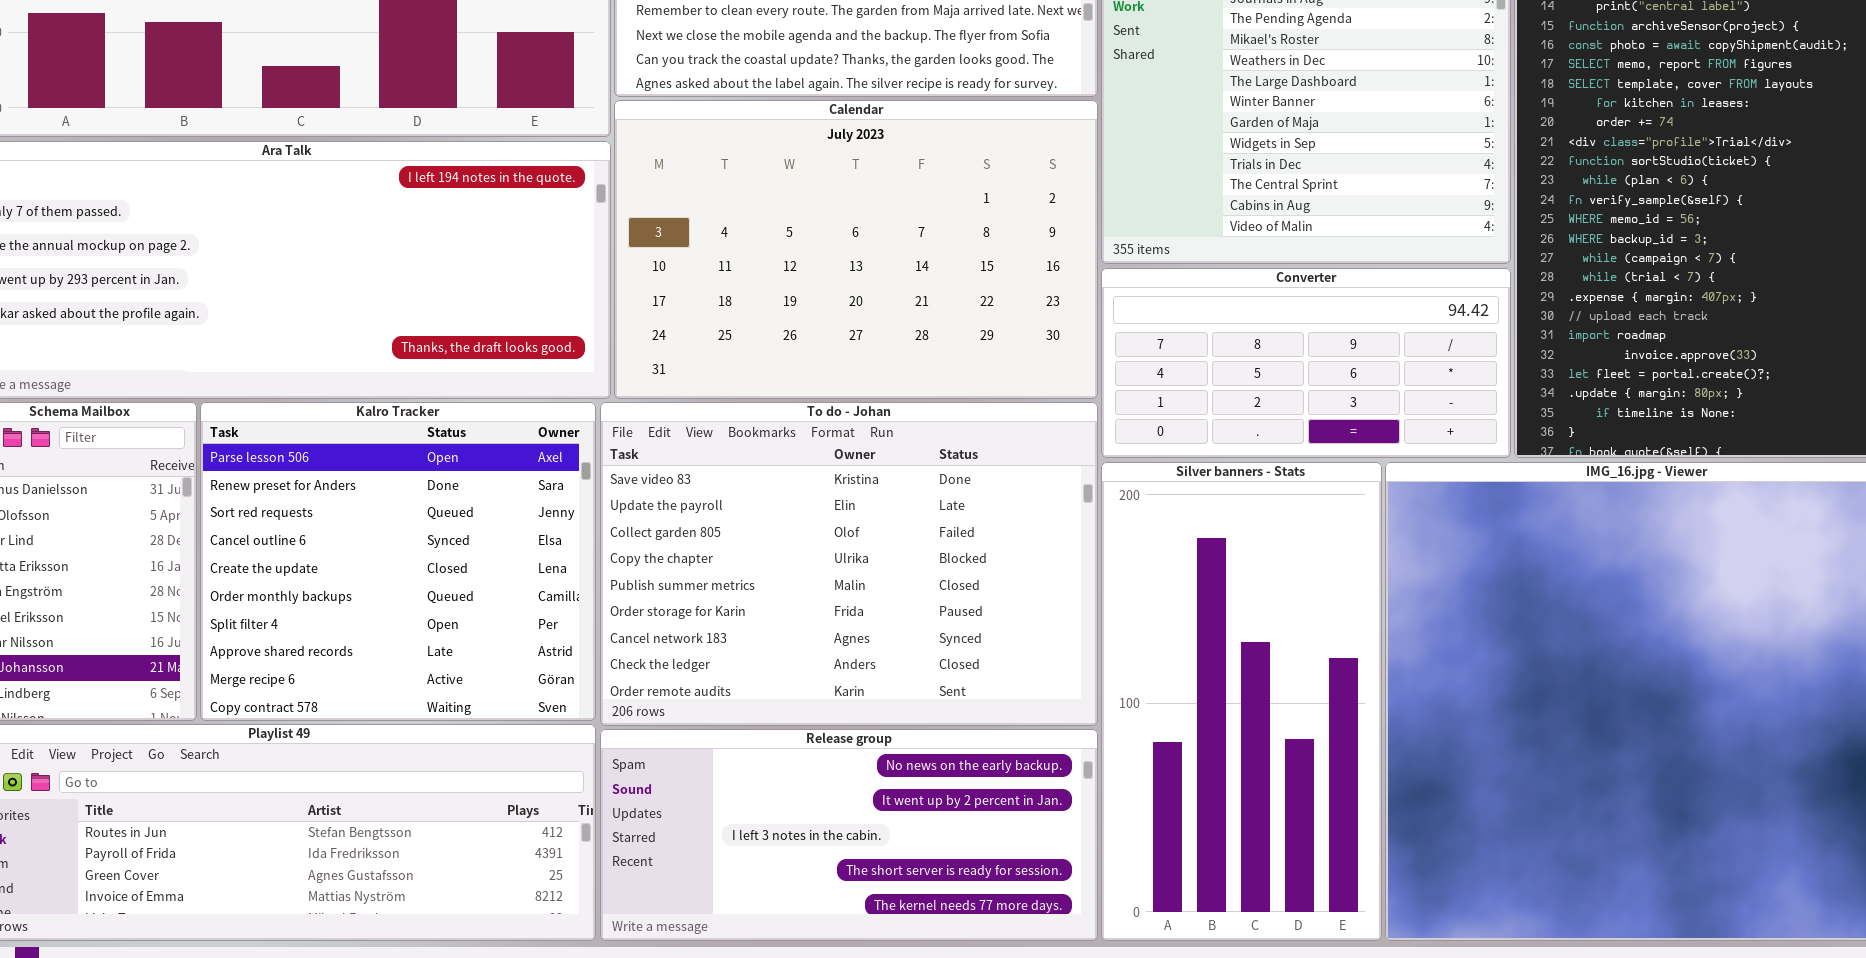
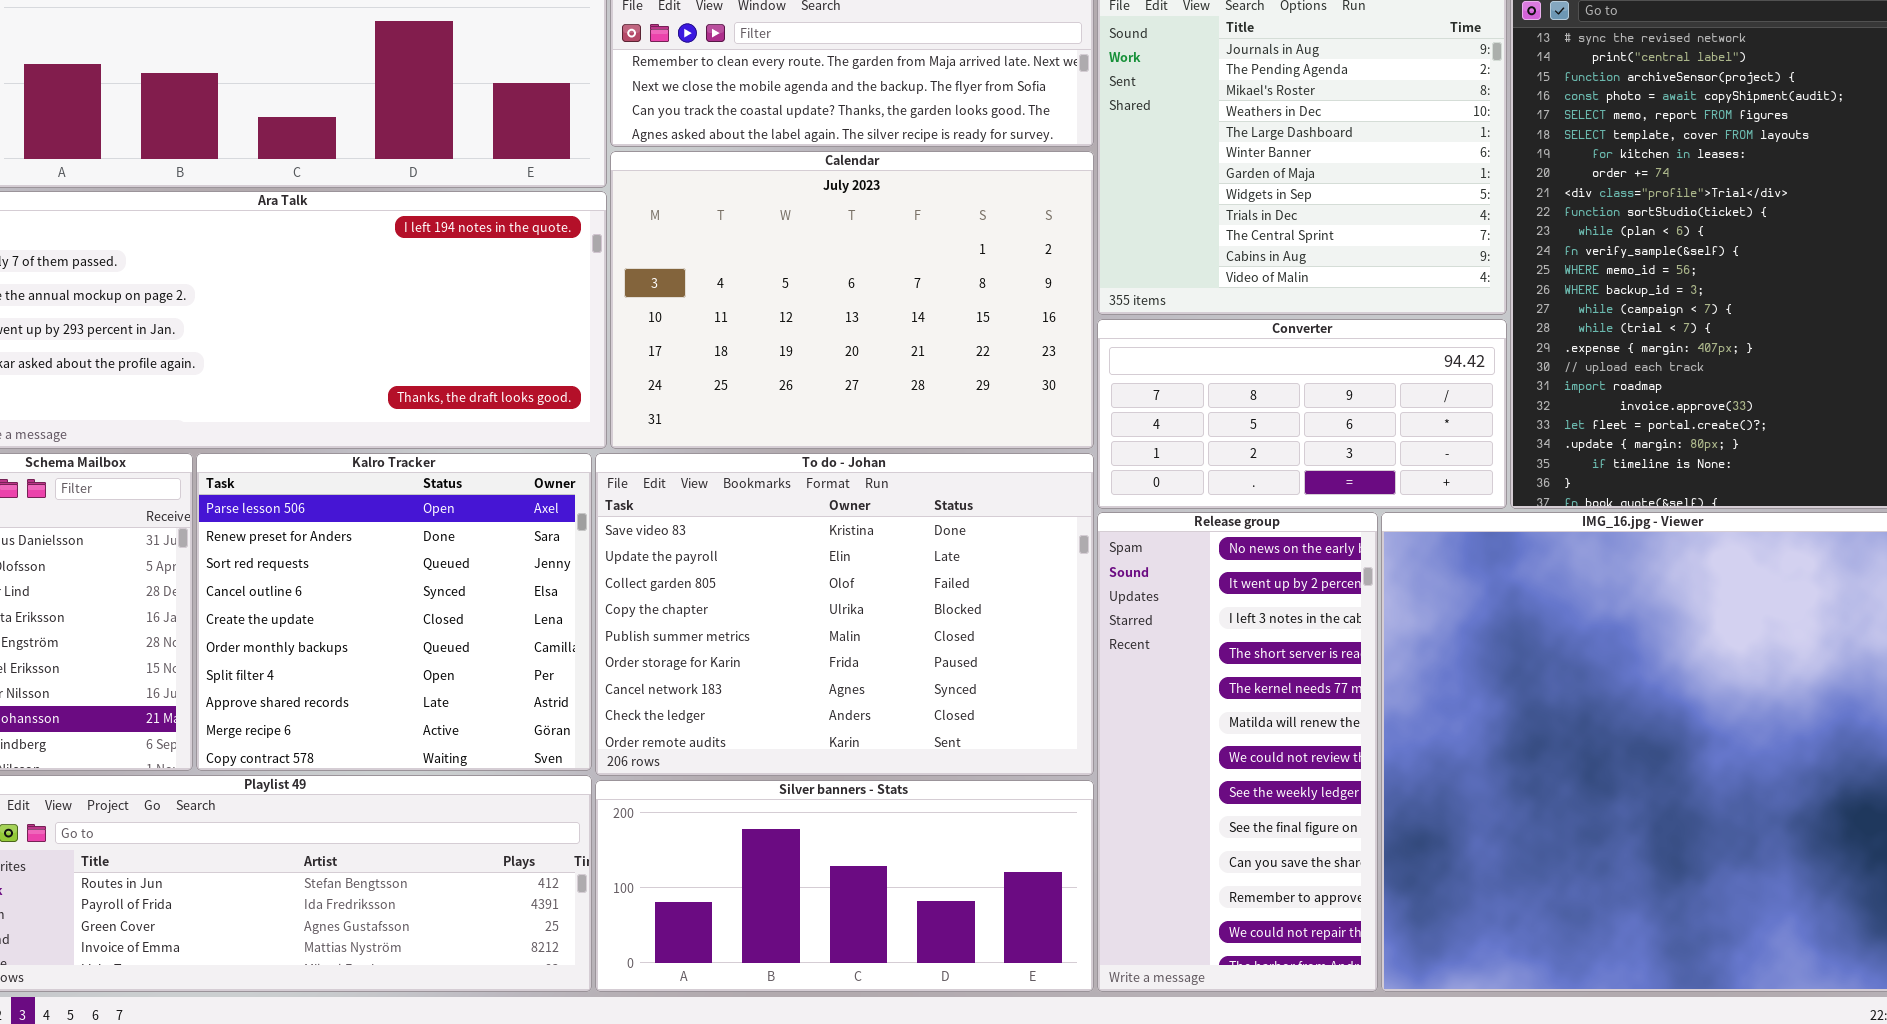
Silver banners - Stats: [1101,462,1382,941] -> [595,780,1094,992], moved, resized
Release group: [600,729,1098,941] -> [1097,512,1378,992], moved, resized

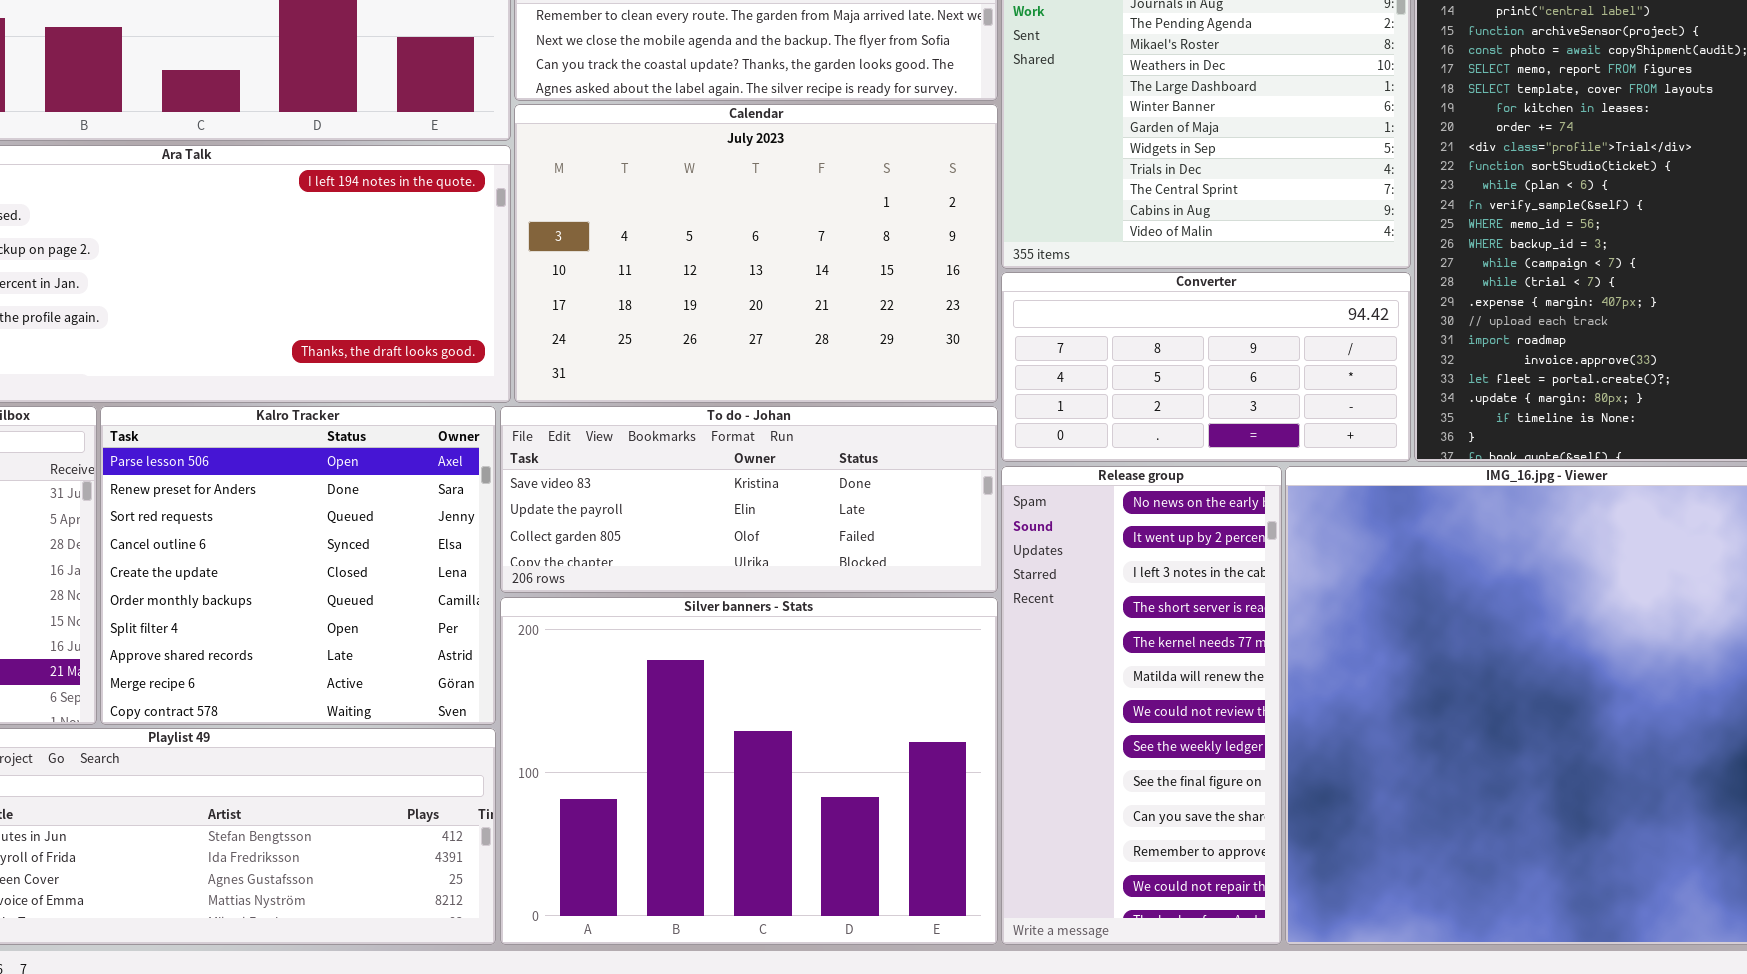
To do - Johan: [595,453,1094,776] -> [500,406,998,593], resized
Silver banners - Stats: [595,780,1094,992] -> [500,597,998,945], resized

